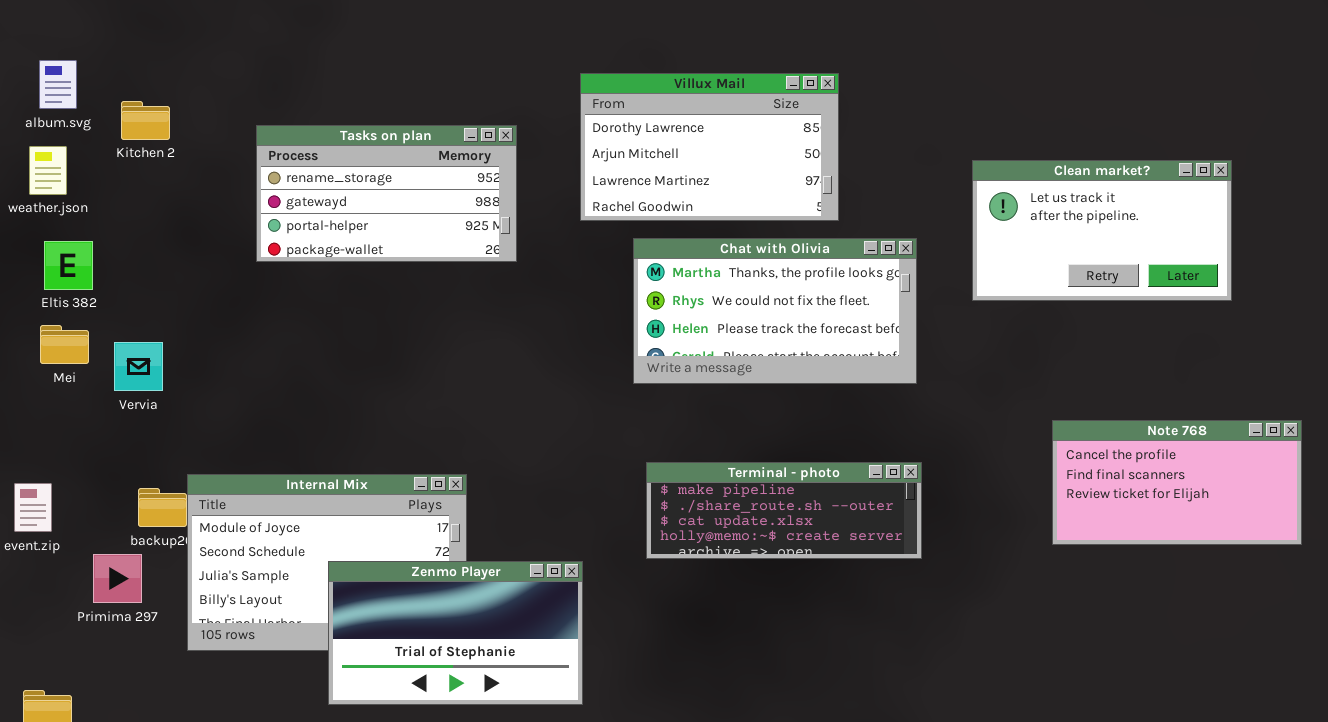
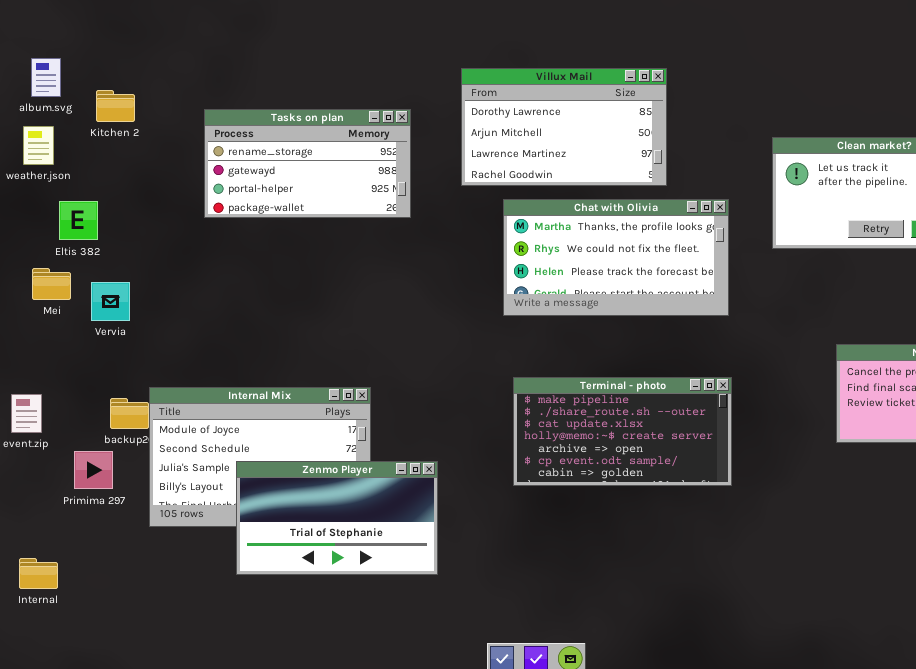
Eltis 382: [44,241,93,290] -> [59,201,98,240], moved
Terminal - photo: [646,462,922,559] -> [513,377,732,486], resized
Zenmo Player: [328,561,583,705] -> [236,461,438,575], moved

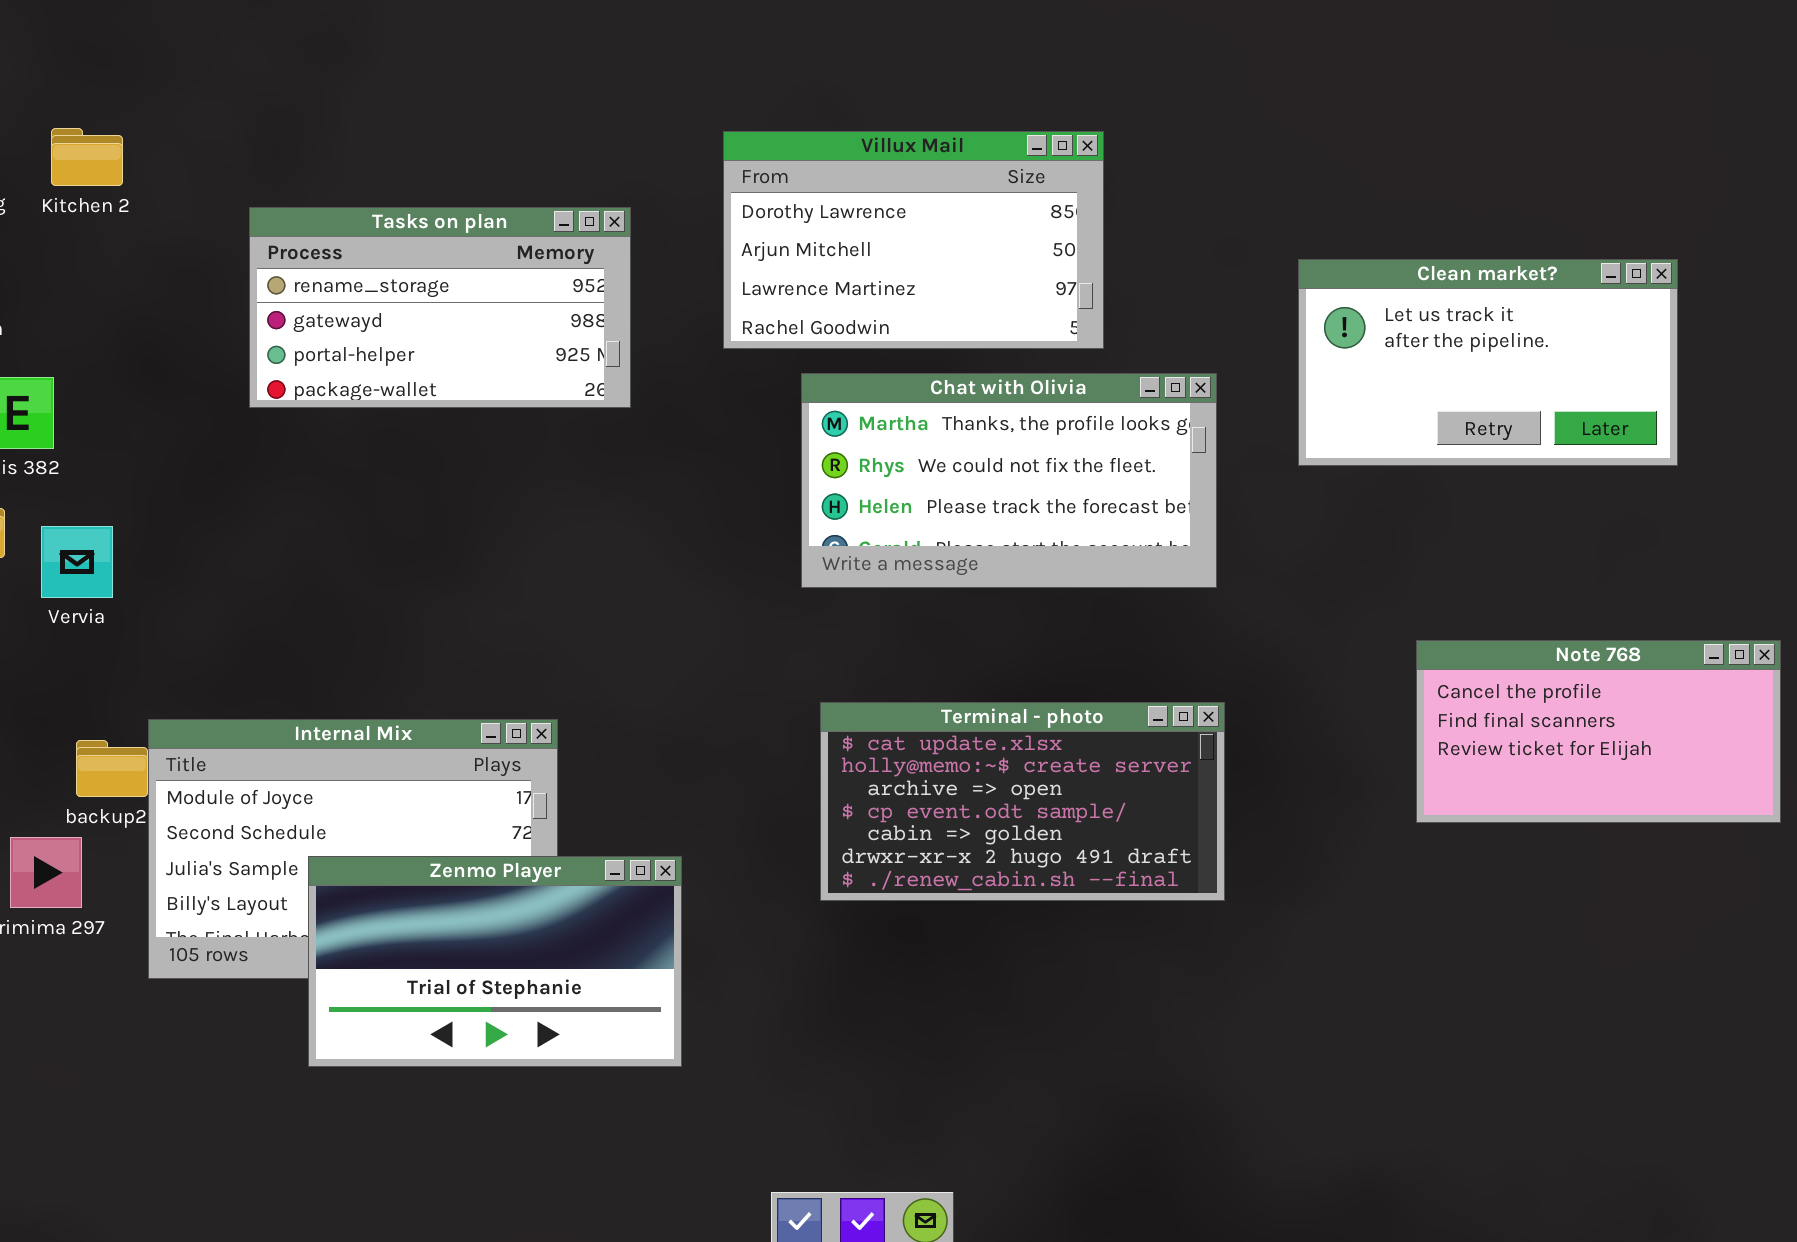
Kitchen 2: [96,90,135,122] -> [51,128,123,186], moved
Terminal - photo: [513,377,732,486] -> [820,702,1225,901], scrolled down 2 rows

